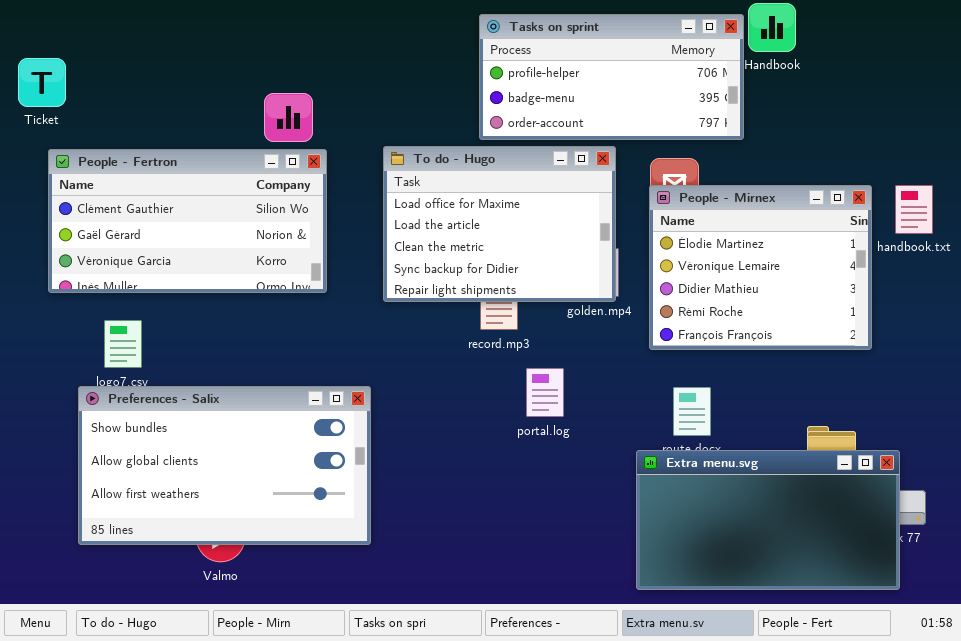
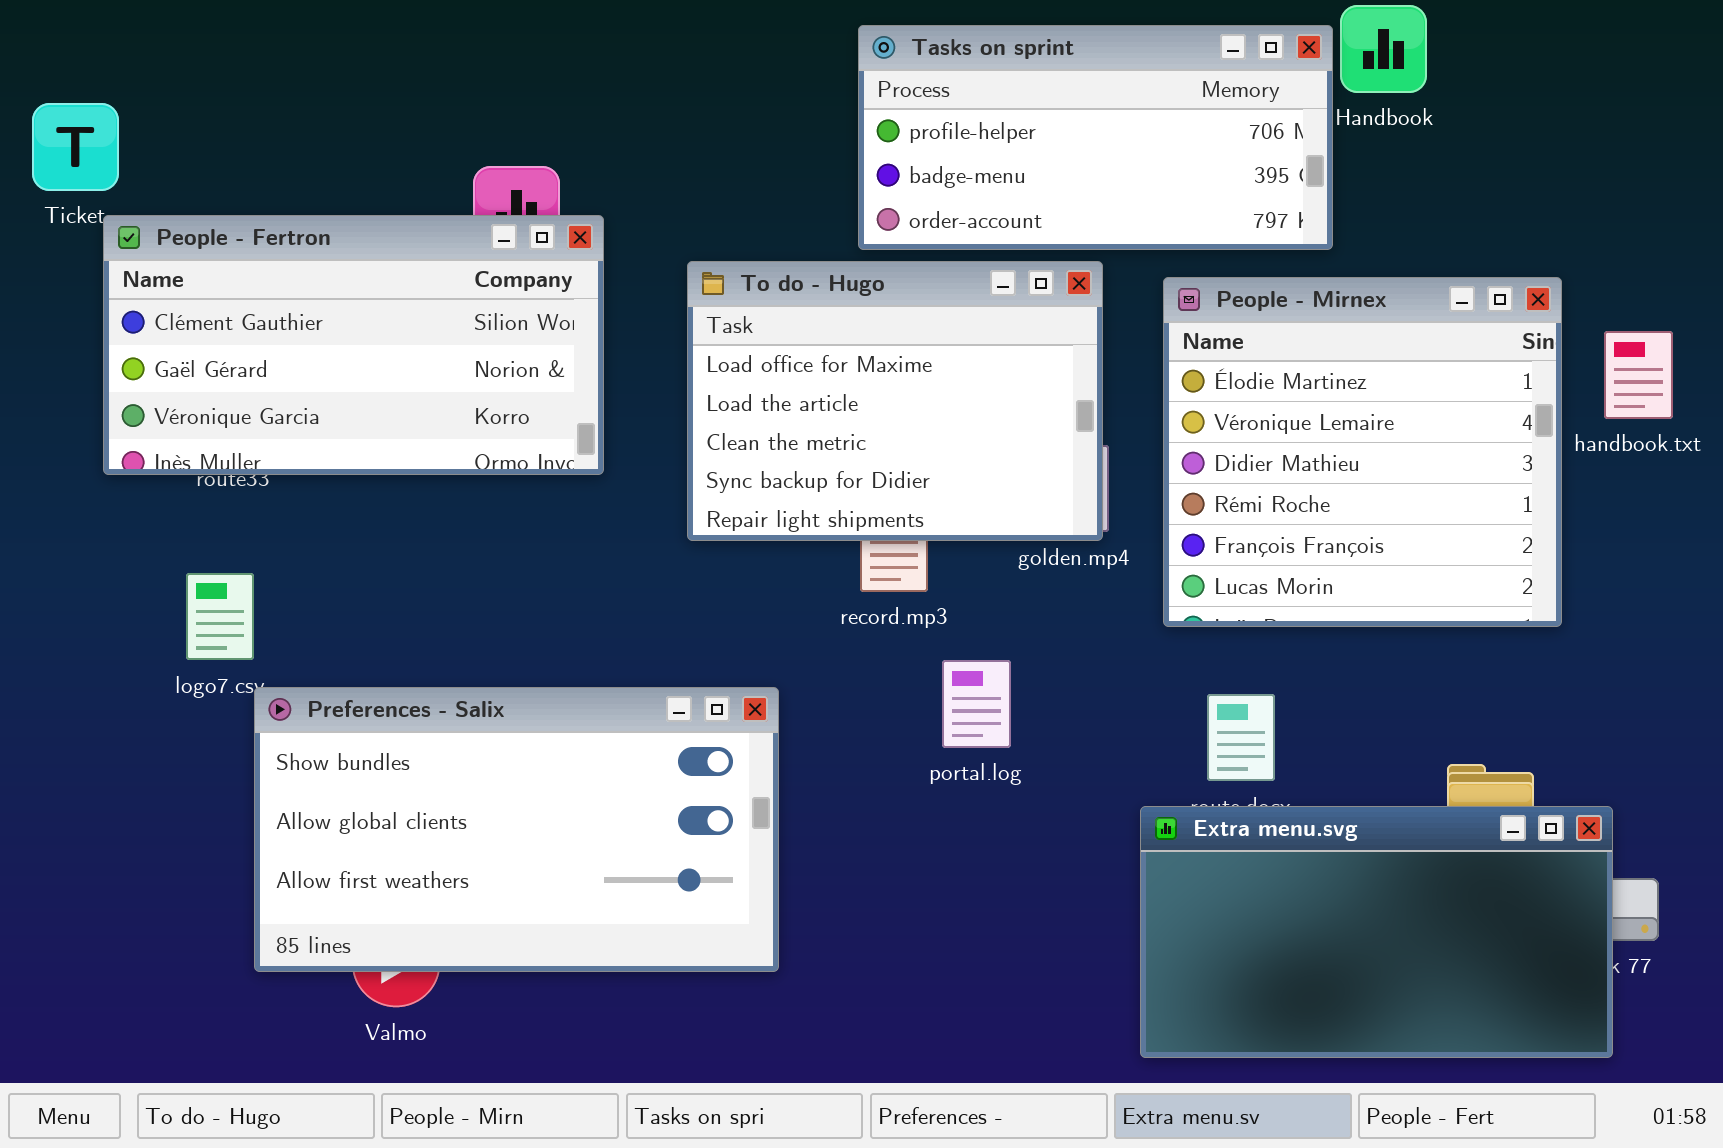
People - Fertron: [48,149,327,293] -> [103,215,604,475], moved
People - Mirnex: [649,185,872,350] -> [1163,277,1562,627], resized
Preferences - Salix: [78,386,371,545] -> [254,687,779,972], moved

